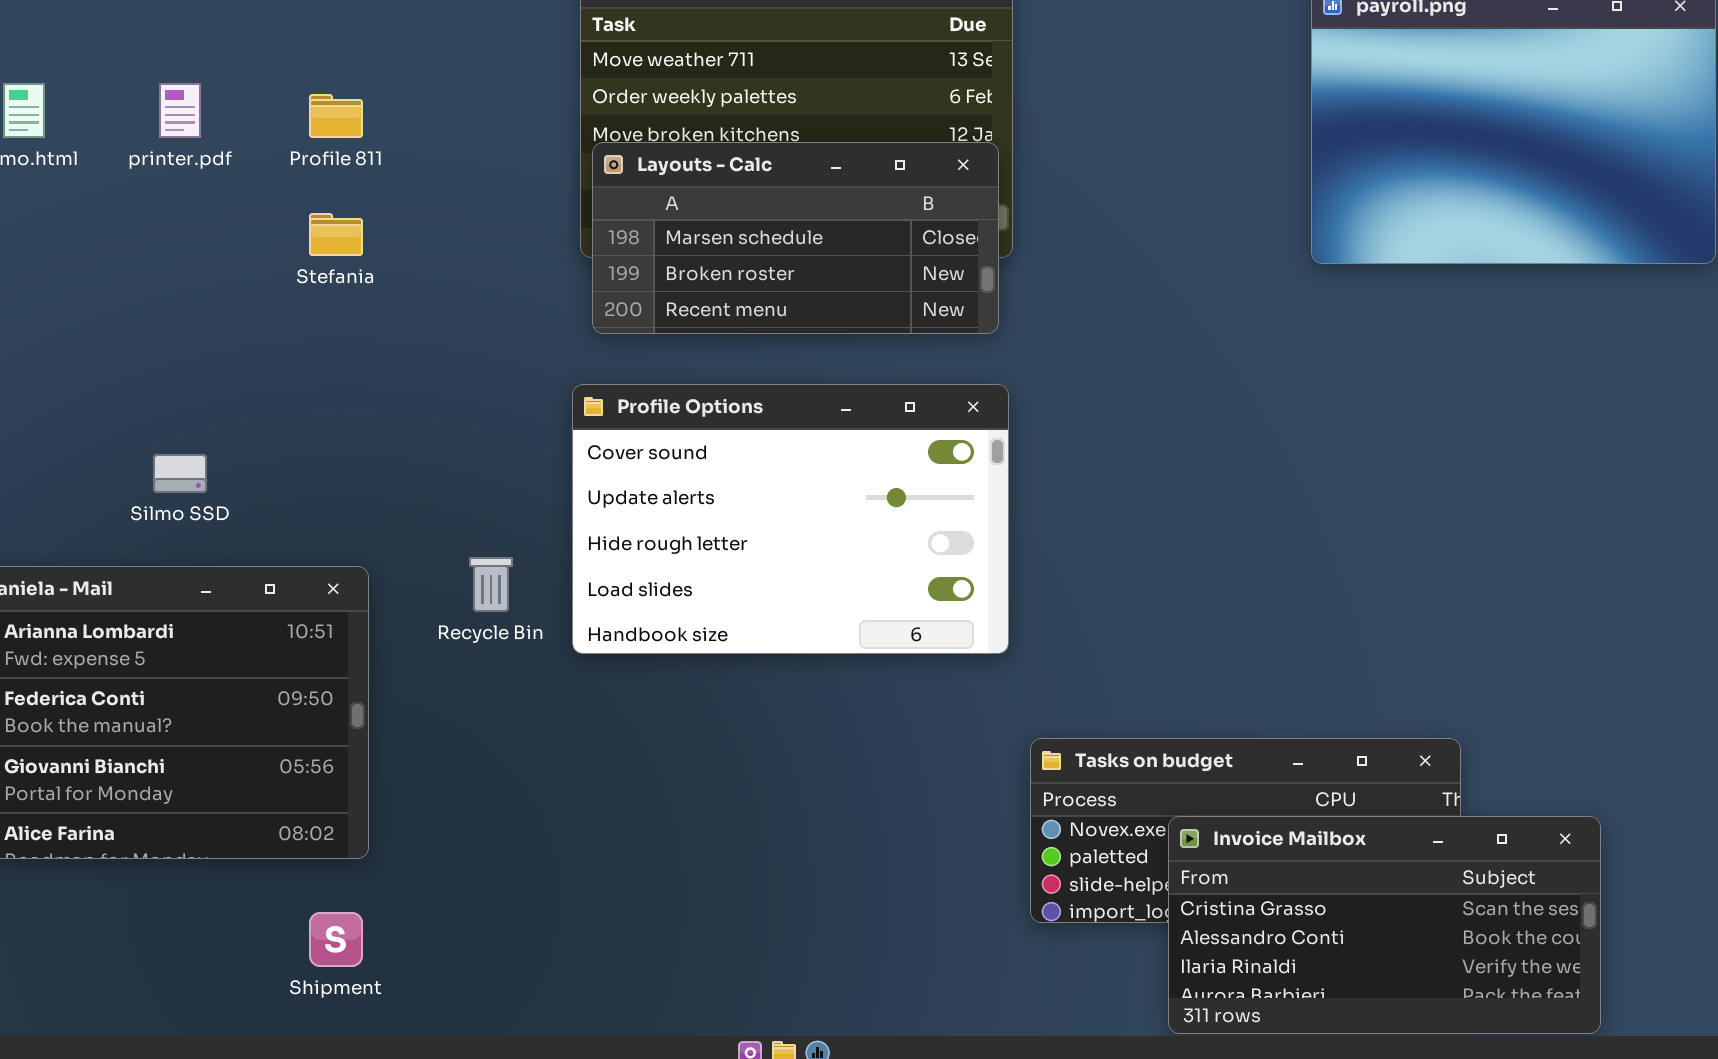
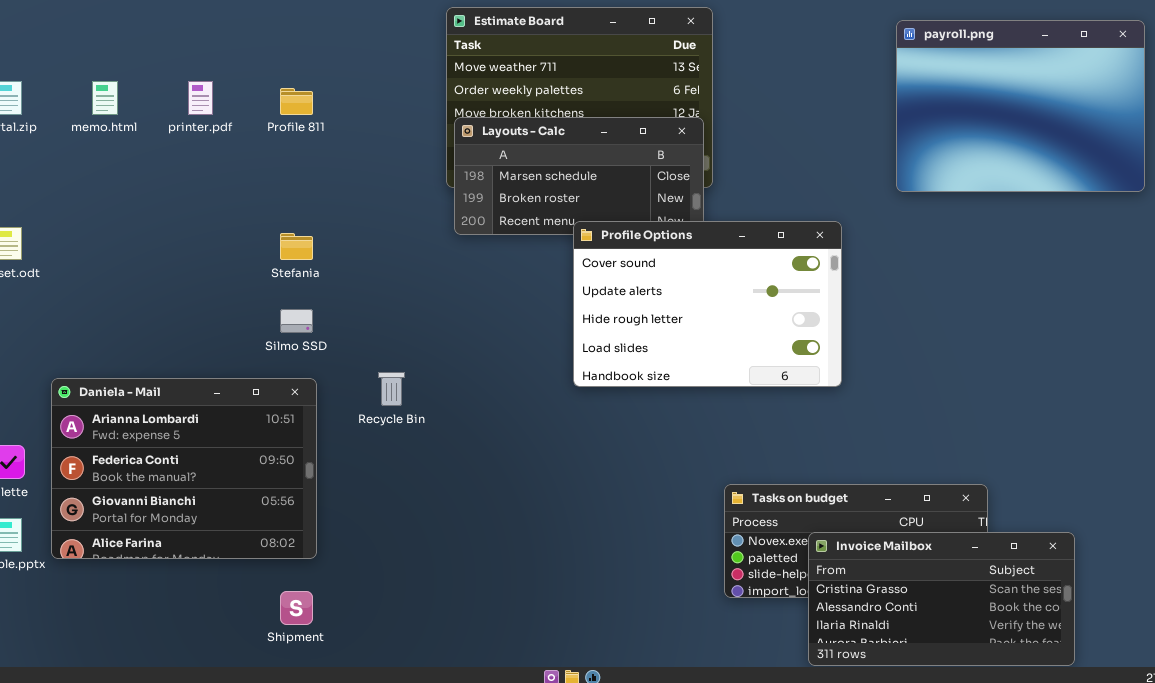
Stefania: [309,213,363,256] -> [280,233,313,260], moved
Profile Options: [572,384,1009,654] -> [573,221,842,387], moved
Silmo SSD: [153,454,207,493] -> [280,309,313,333], moved

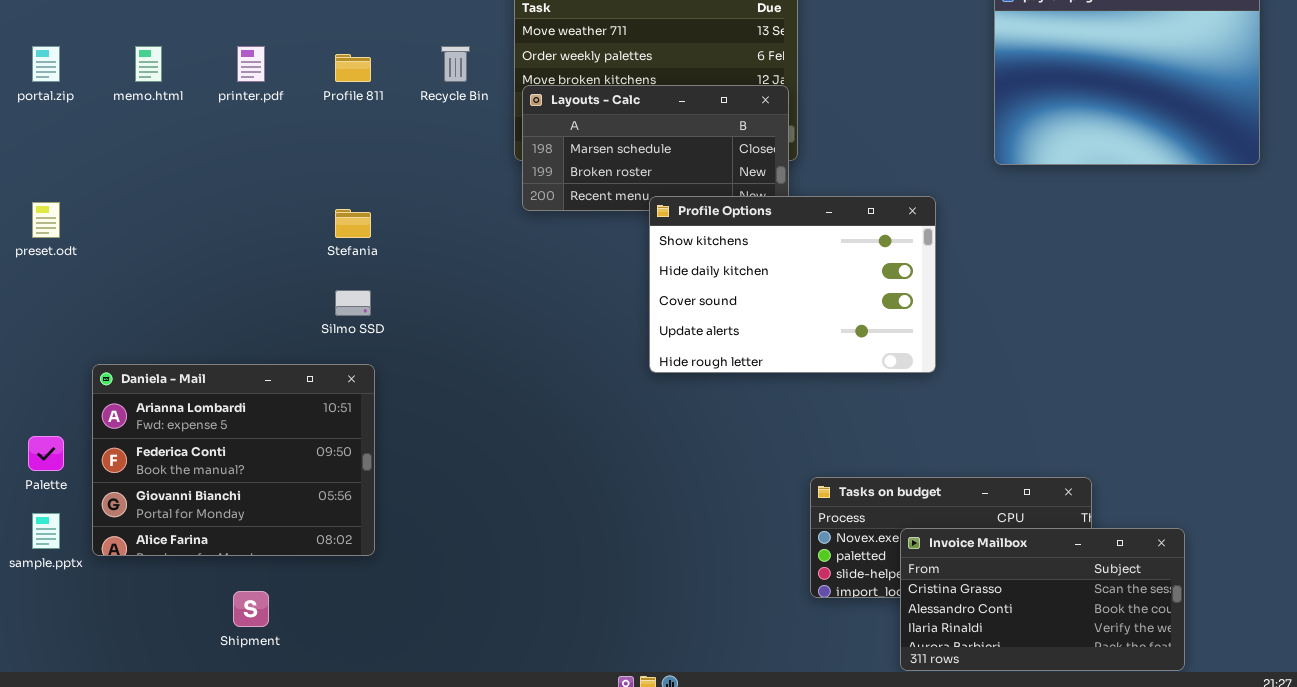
Profile Options: [573,221,842,387] -> [649,196,936,373], scrolled up 2 rows
Recycle Bin: [378,372,405,406] -> [441,46,470,82], moved
Shipment: [280,591,313,625] -> [233,591,269,627], moved

